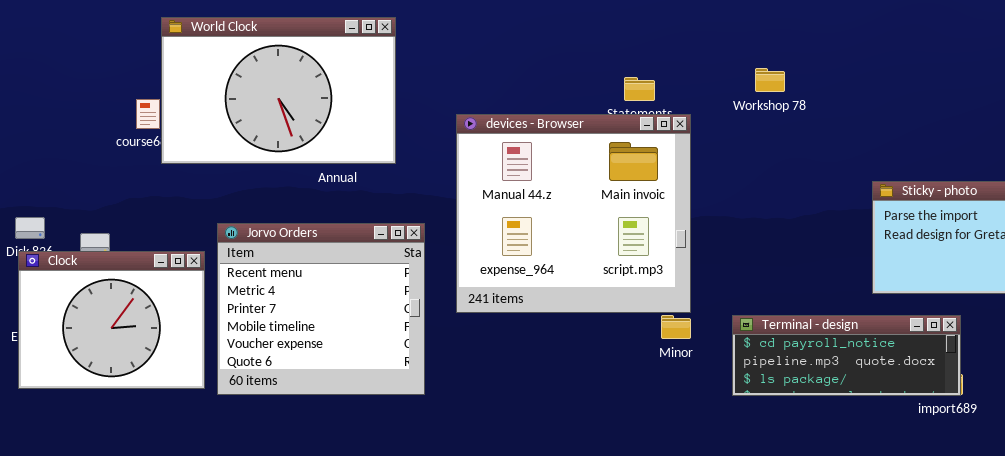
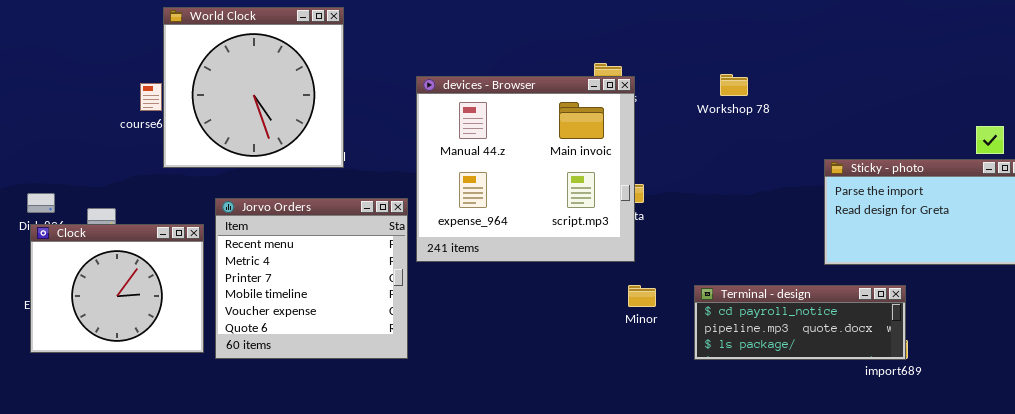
World Clock: [161,17,396,164] -> [163,7,344,168], resized
Workshop 78: [755,68,785,92] -> [720,74,748,96], moved
devices - Browser: [456,114,691,313] -> [416,76,635,262], moved

